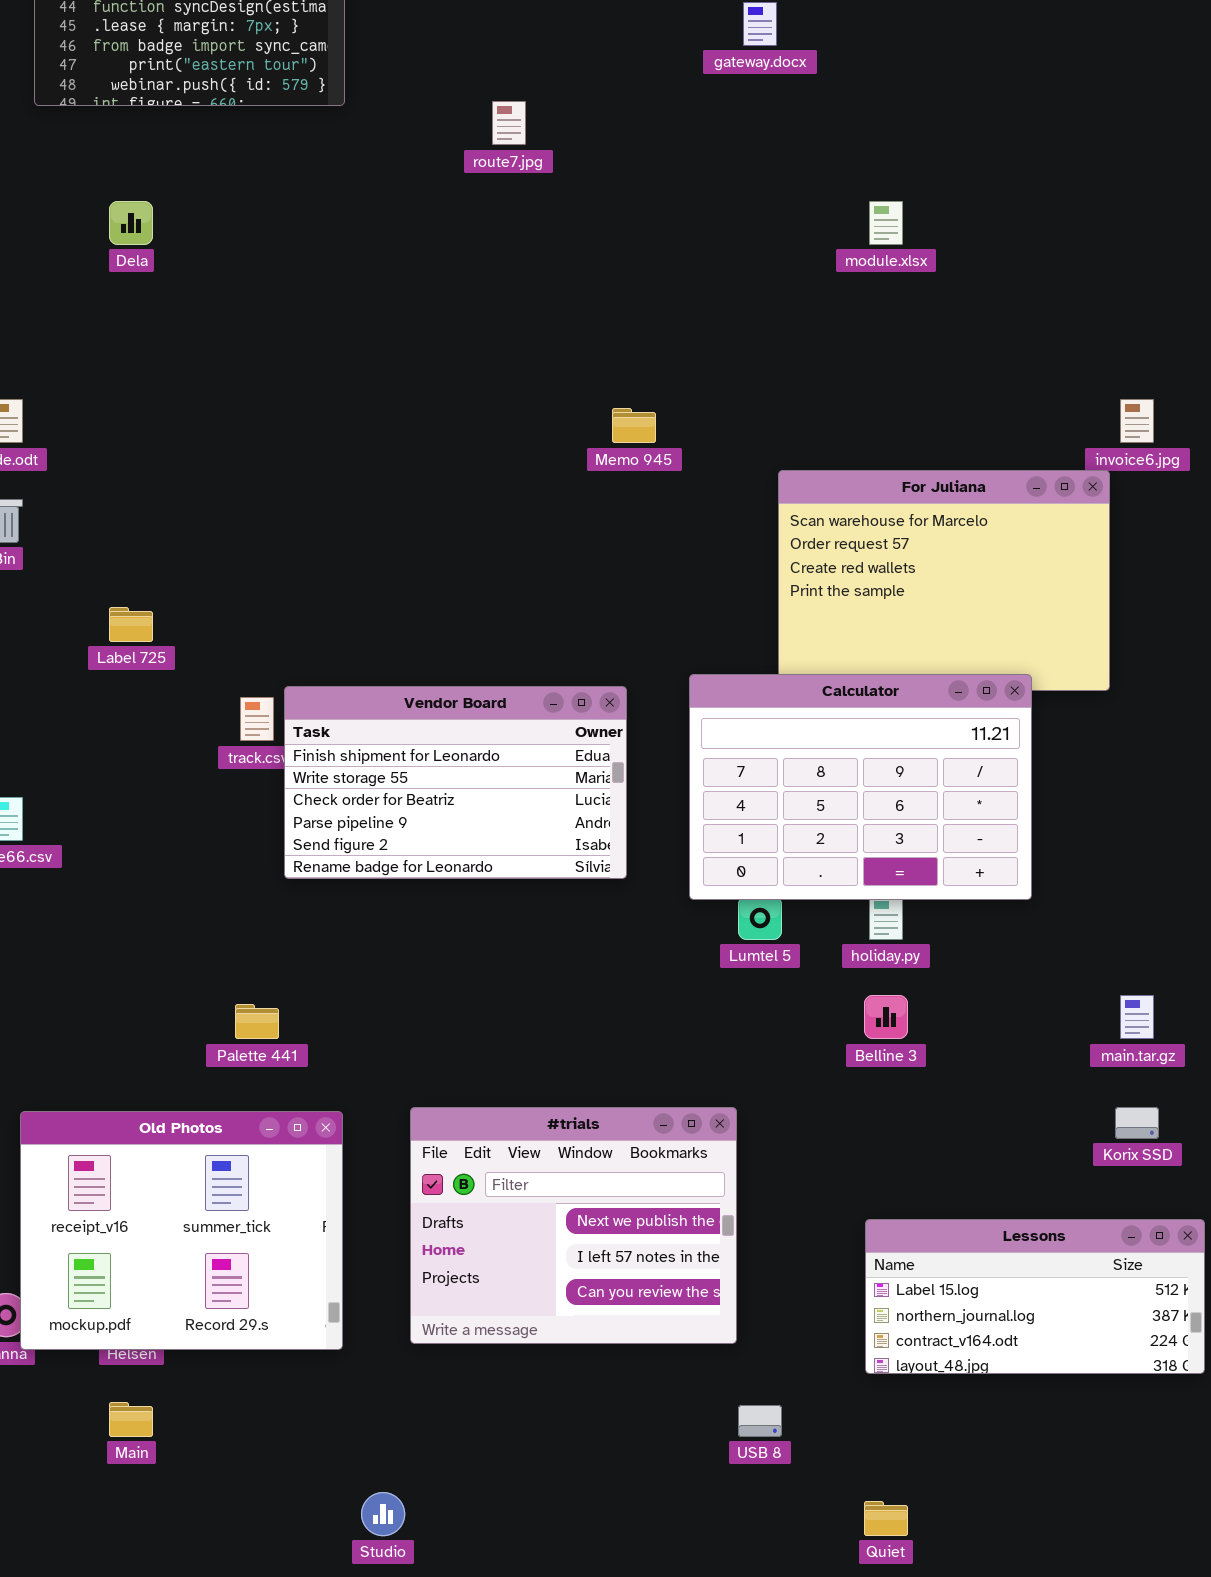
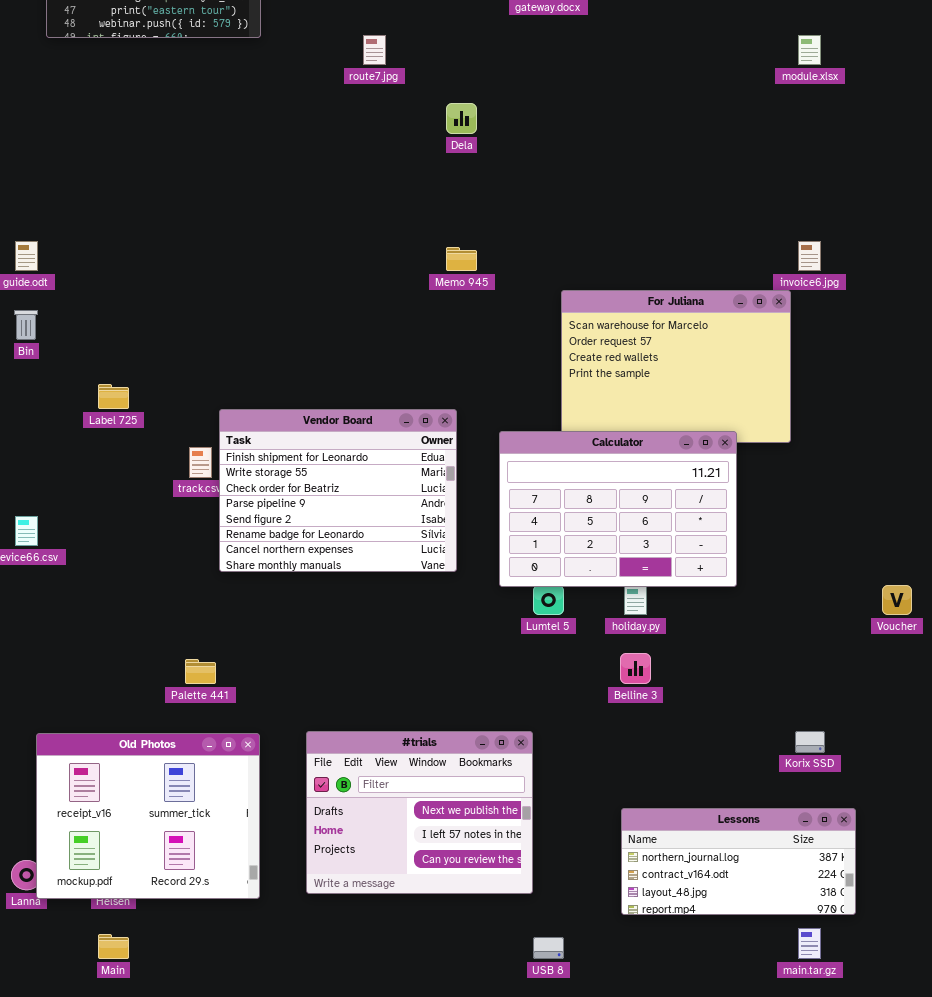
Dela: [109,201,153,245] -> [446,103,477,134], moved
module.xlsx: [869,201,903,245] -> [798,35,821,65], moved
Vendor Board: [284,686,627,879] -> [219,409,457,572], resized
main.tar.gz: [1120,995,1154,1039] -> [798,928,821,959], moved
Lessons: [865,1219,1205,1374] -> [621,808,856,915], scrolled down 1 row

